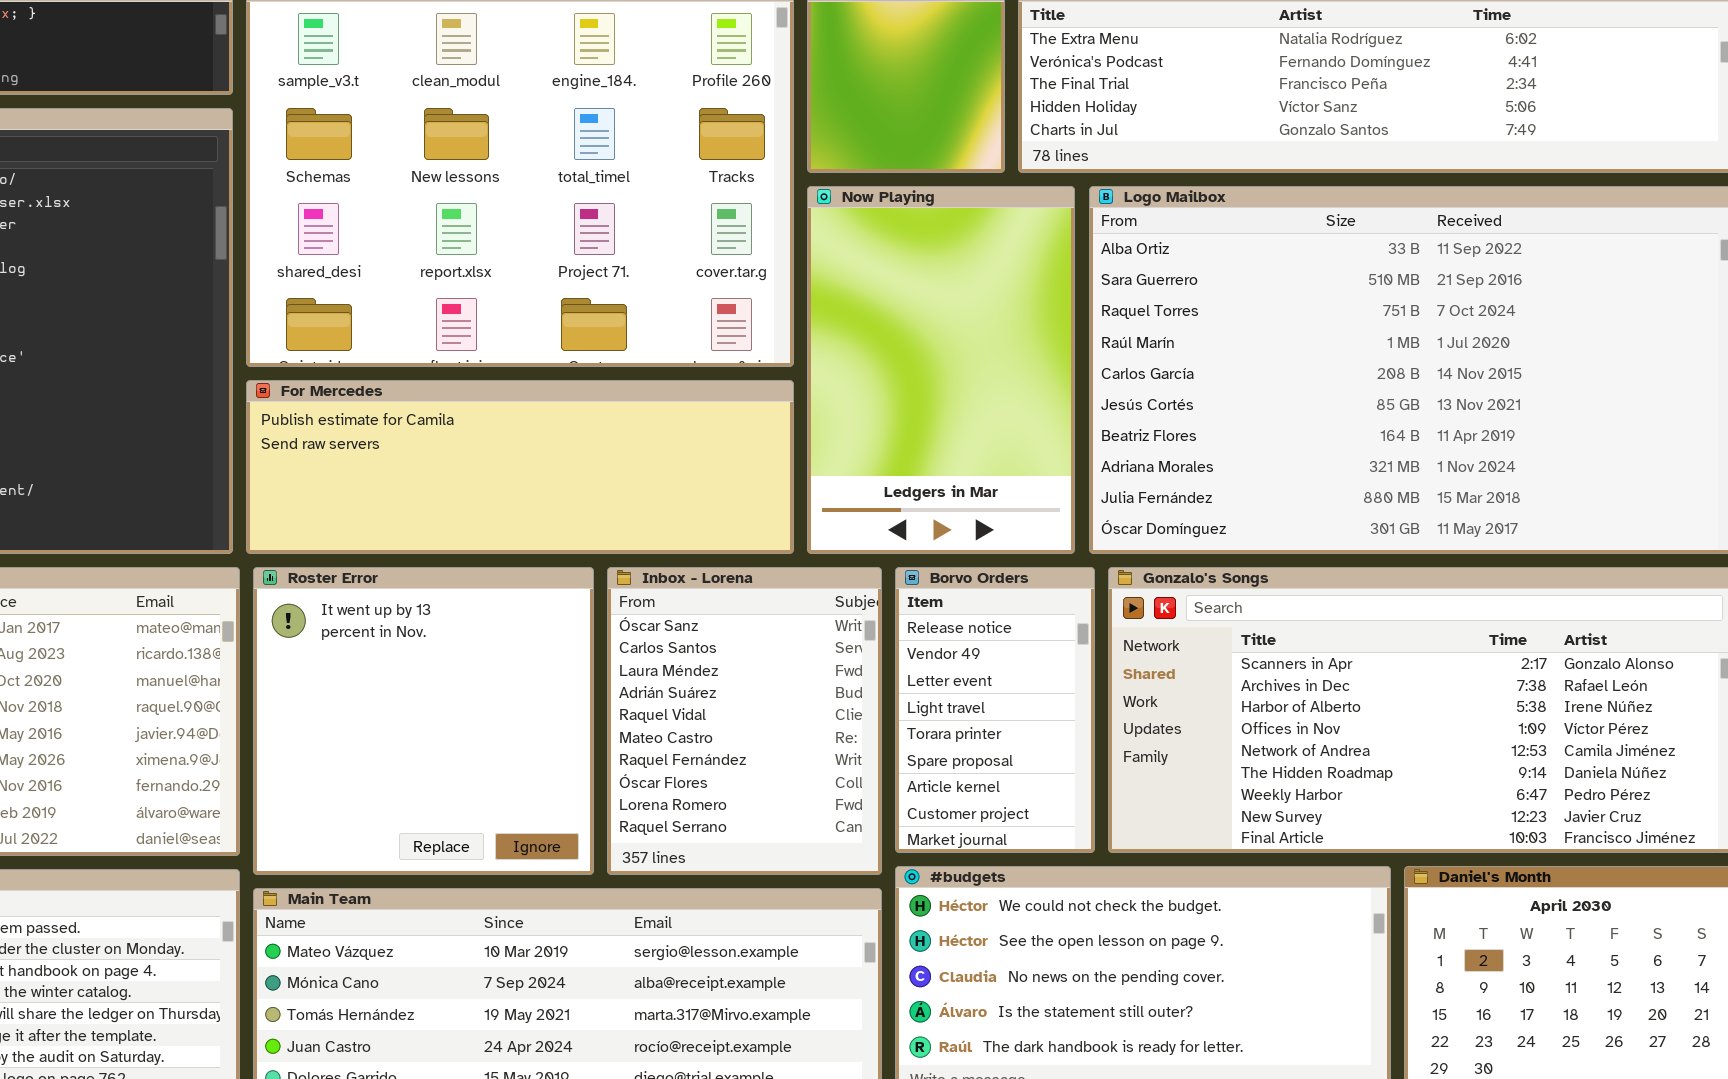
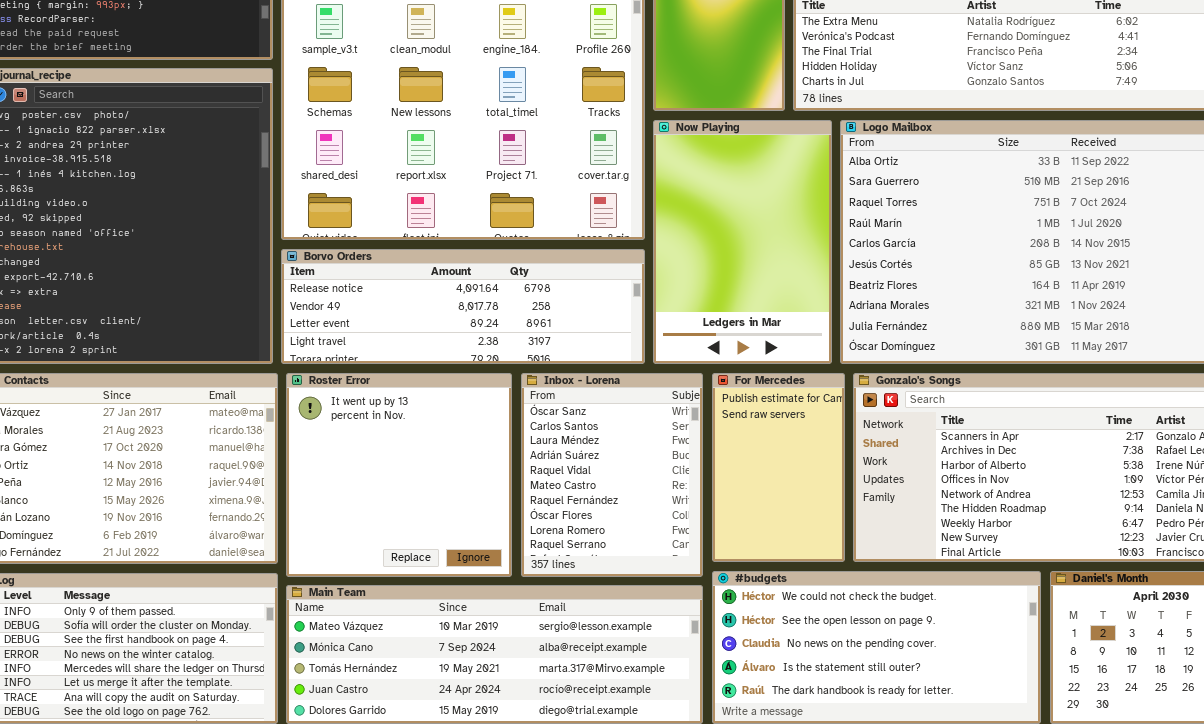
For Mercedes: [246,380,794,554] -> [712,373,845,562], moved, resized
Borvo Orders: [895,567,1095,853] -> [281,249,645,364], moved, resized

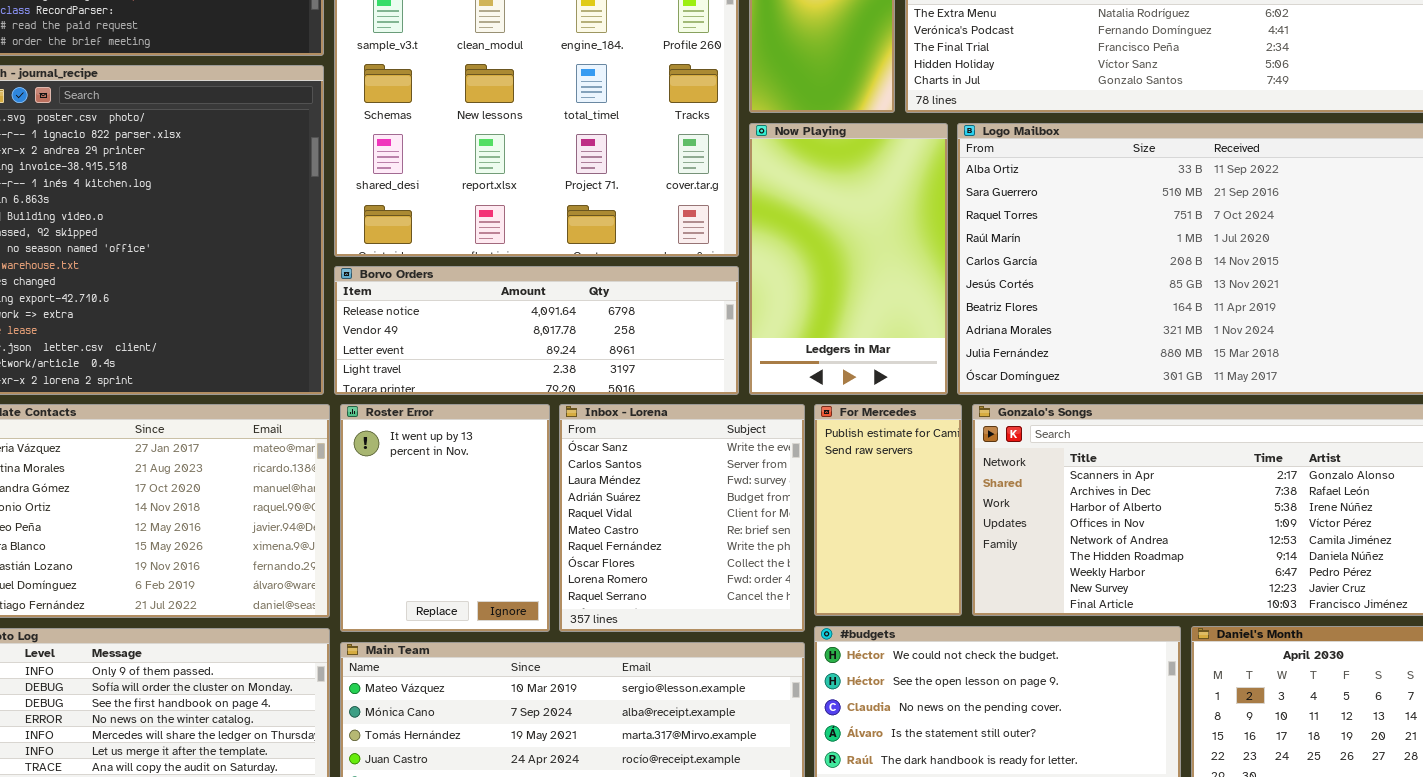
Roster Error: [286,373,512,577] -> [340,404,550,632], resized
Inbox - Lorena: [521,373,703,577] -> [559,404,805,632], resized

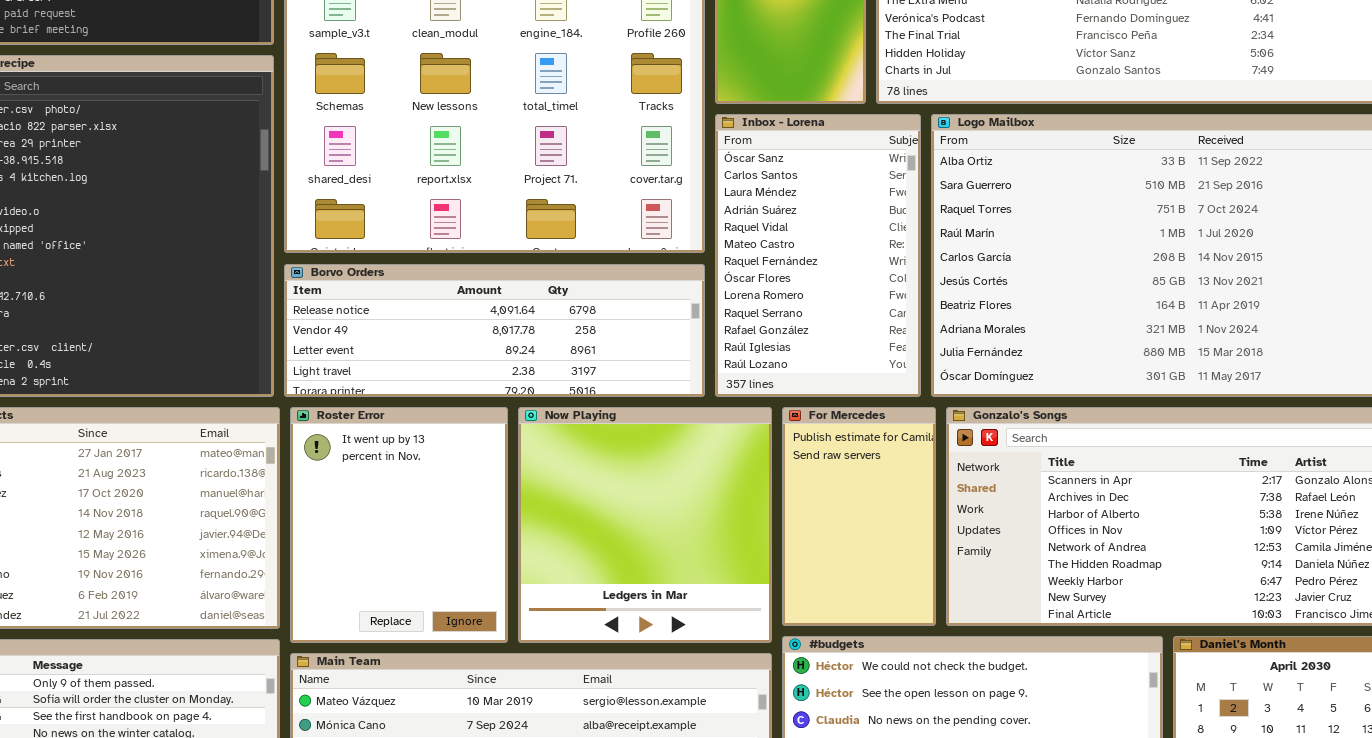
Now Playing: [749,123,948,395] -> [518,407,772,643], moved, resized
Inbox - Lorena: [559,404,805,632] -> [715,114,921,397], moved, resized

